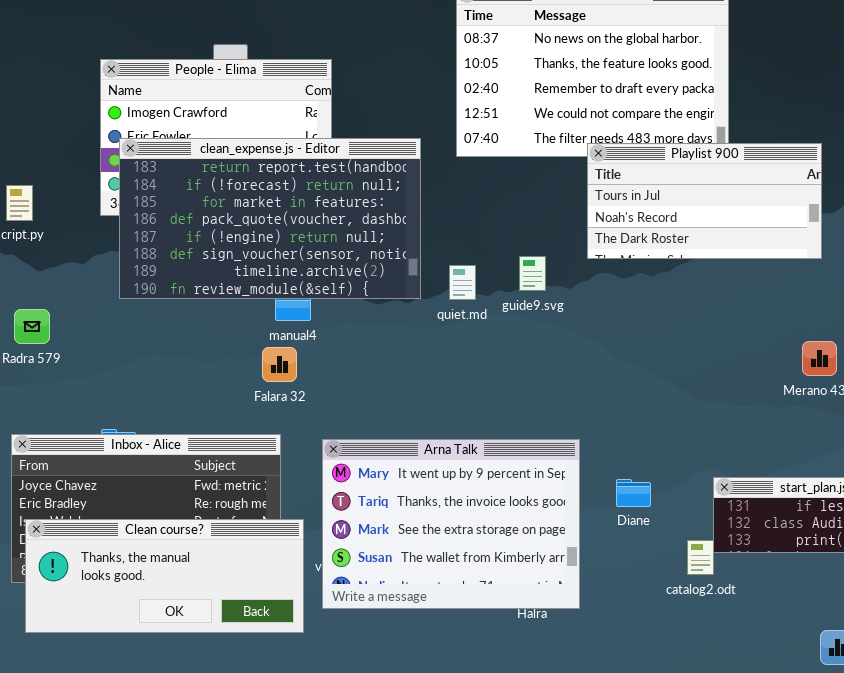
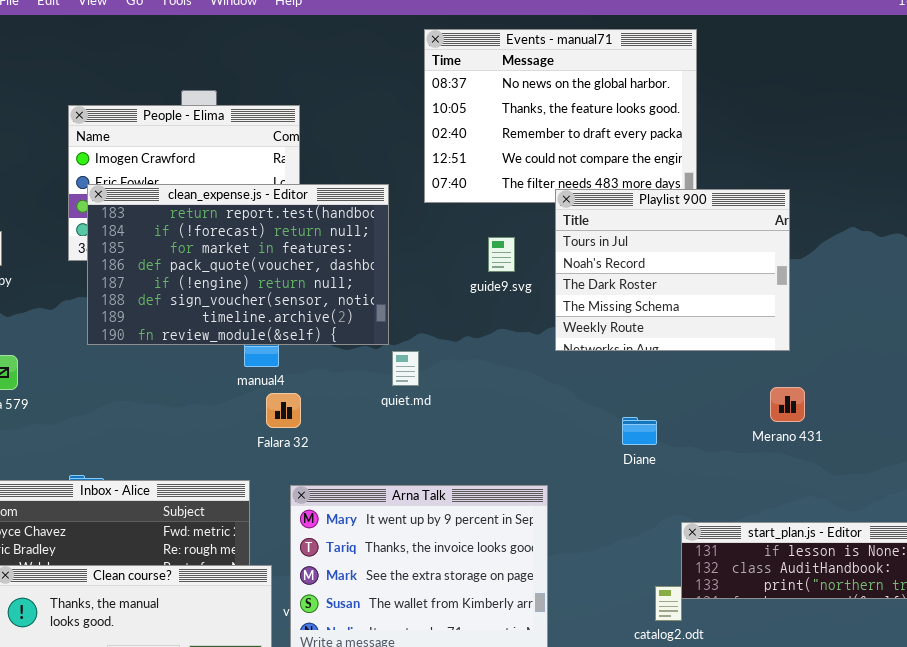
Playlist 900: [587,143,822,259] -> [555,189,790,351], resized
guide9.svg: [519,256,546,291] -> [488,237,515,272], moved
quiet.md: [449,265,476,300] -> [392,351,419,386], moved
Falara 32: [262,347,297,382] -> [266,393,301,428], moved
Diane: [616,479,651,507] -> [622,417,657,445], moved

